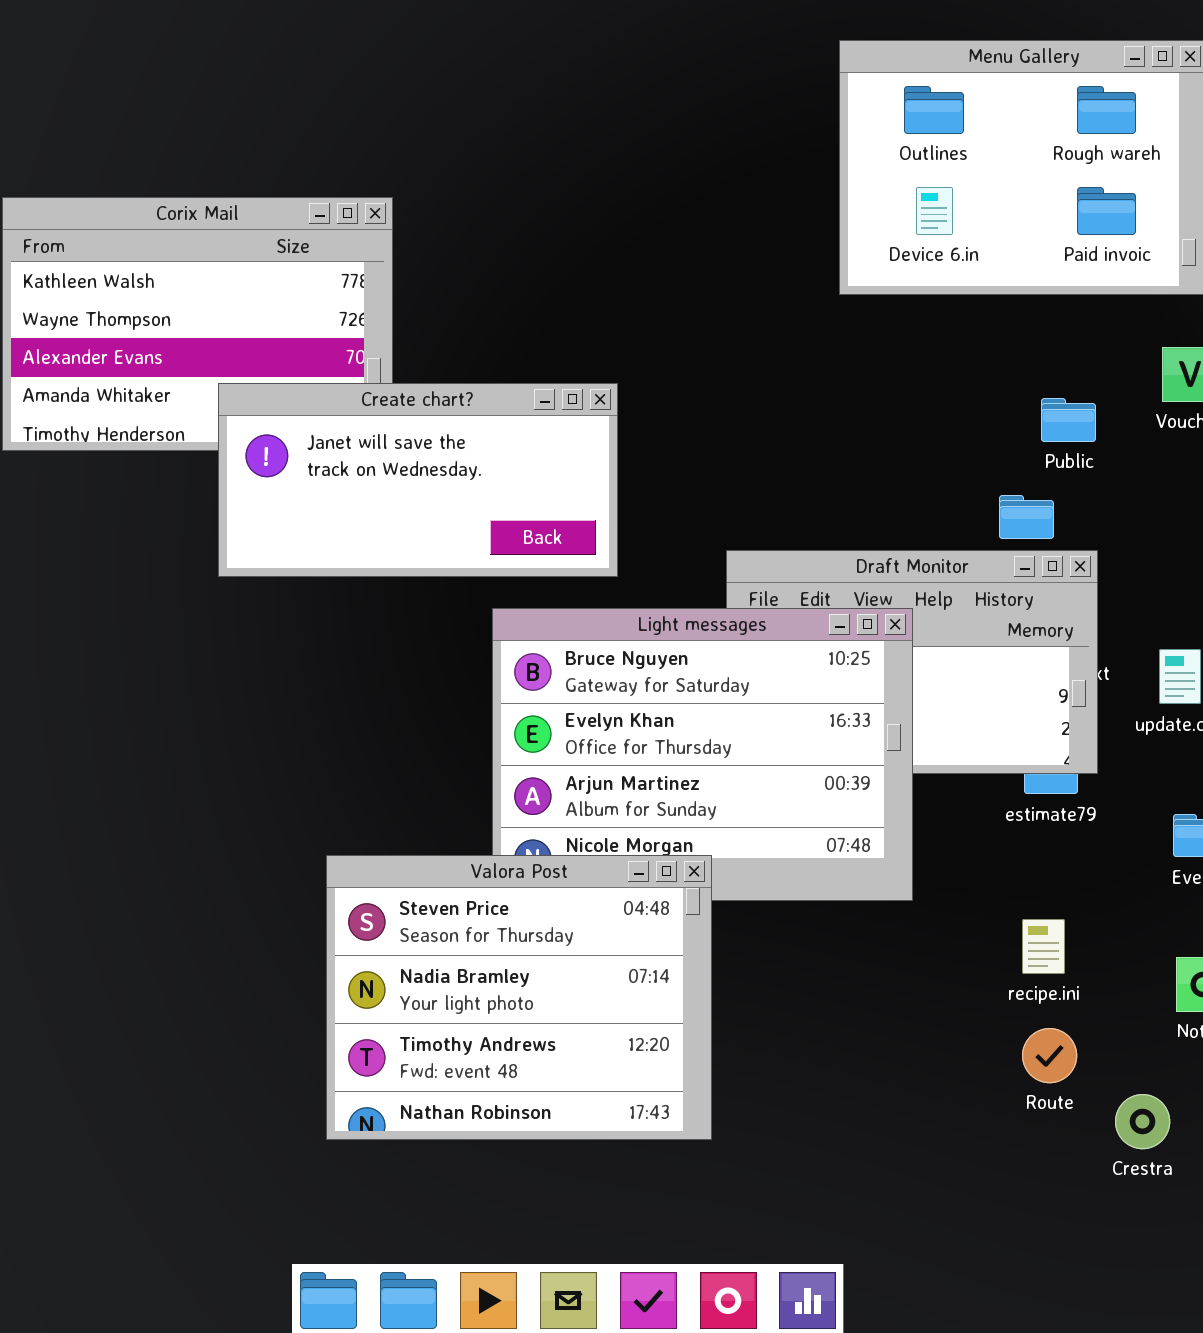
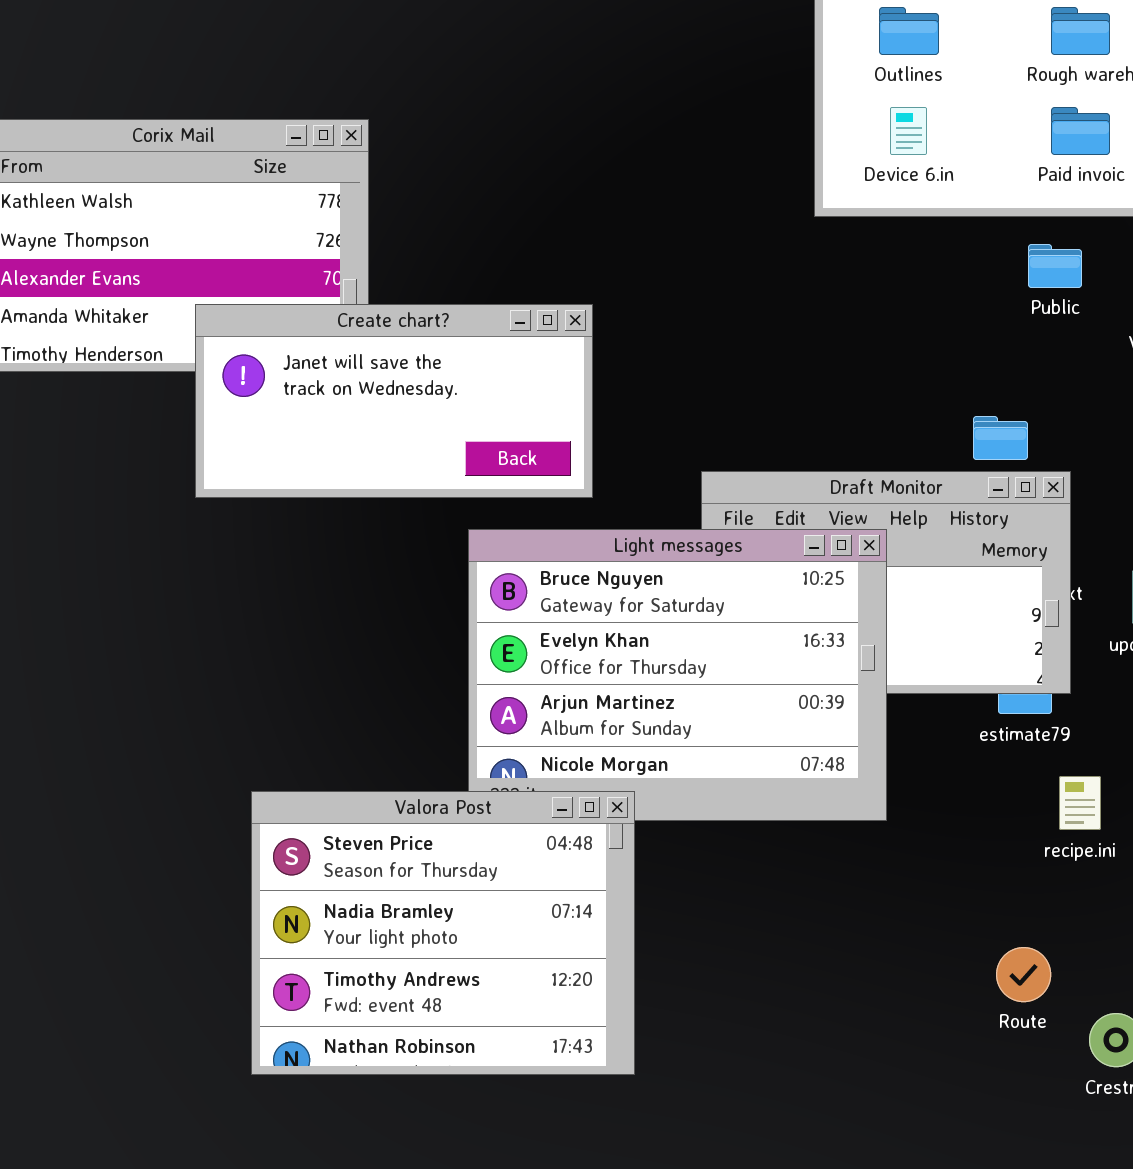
Public: [1041,398,1096,442] -> [1028,244,1082,288], moved
Valora Post: [326,855,712,1140] -> [251,791,635,1075], moved
recipe.ini: [1022,919,1065,974] -> [1059,776,1101,830], moved

